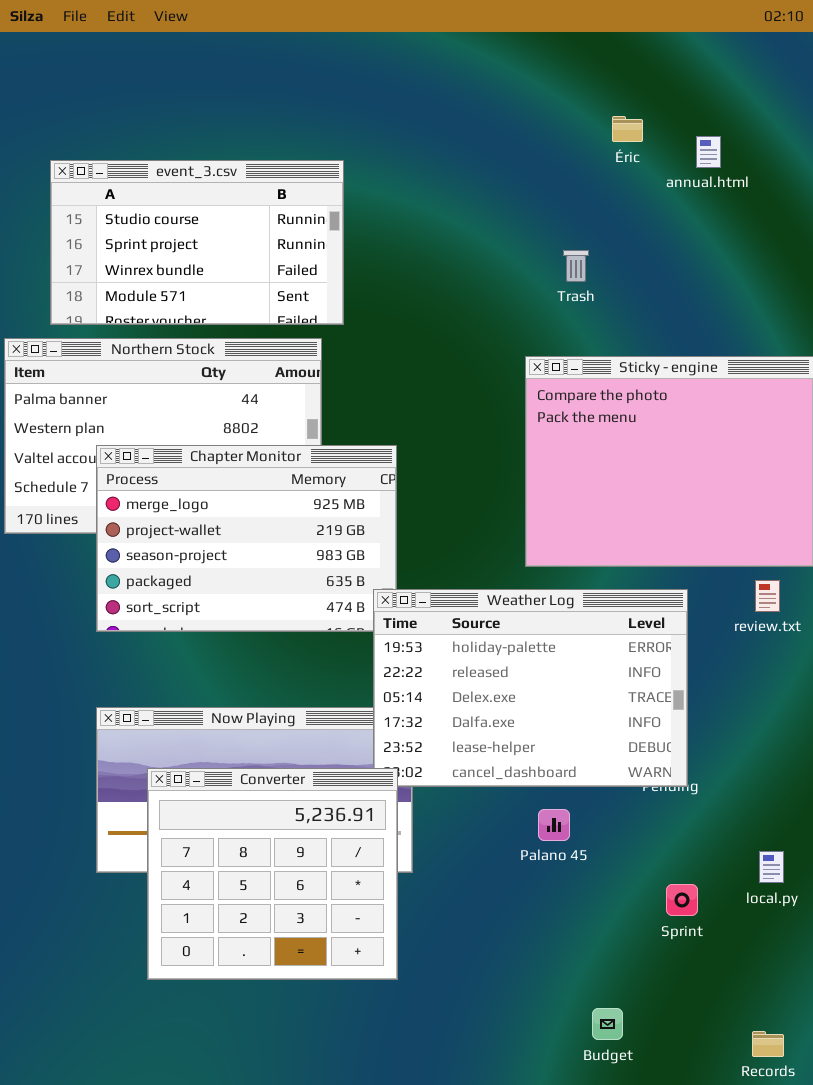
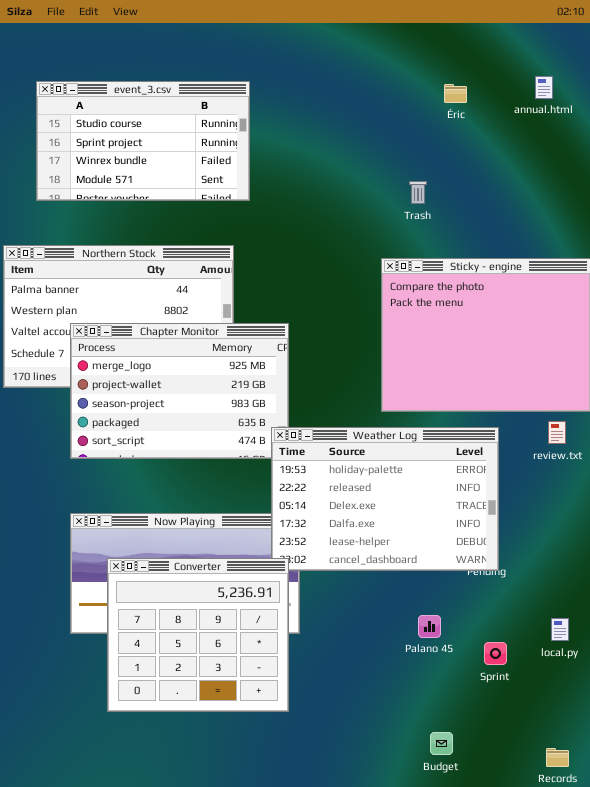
annual.html: [696,136,721,168] -> [535,76,553,99], moved
event_3.csv: [50,160,344,325] -> [36,81,250,201], moved
Palano 45: [538,809,570,841] -> [418,615,441,638], moved

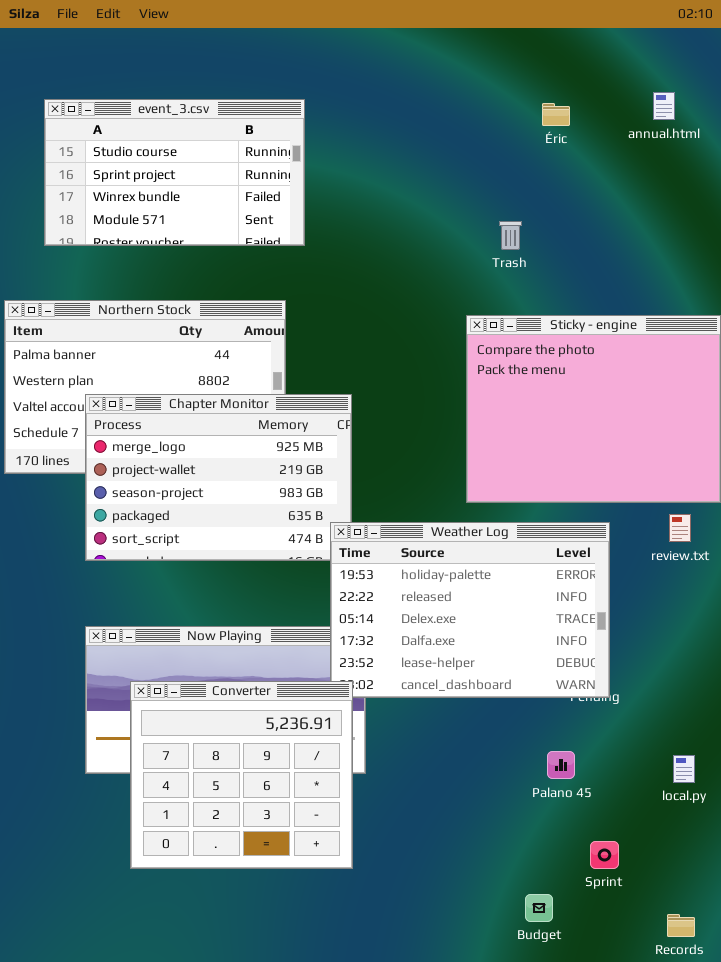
Palano 45: [418,615,441,638] -> [547,751,575,779], moved
Sprint: [484,642,507,665] -> [590,841,619,869], moved

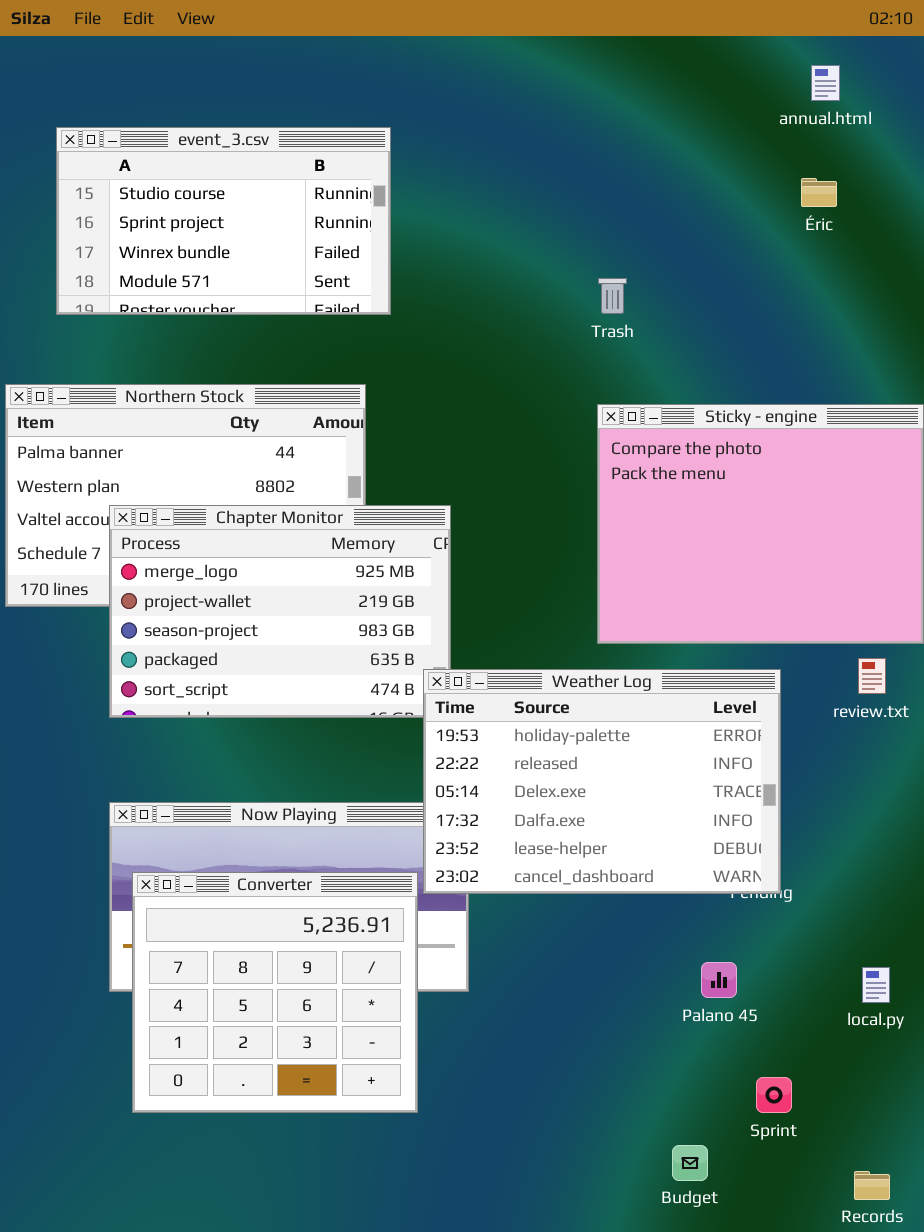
annual.html: [653,92,675,120] -> [811,65,840,101], moved
Éric: [542,103,570,126] -> [801,178,837,207], moved
Trash: [499,221,522,250] -> [598,278,627,314], moved
Converter: [130,681,353,869] -> [132,872,418,1113], moved

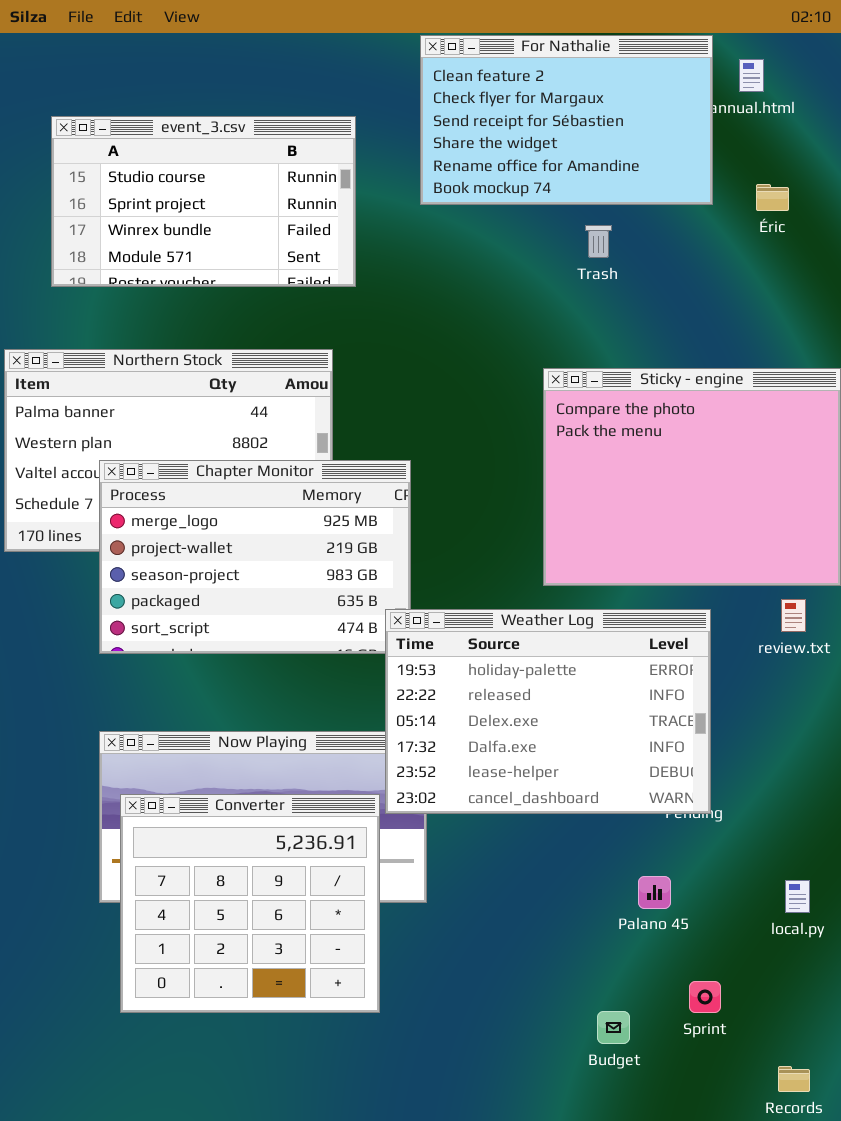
For Nathalie: none -> [420,35,713,205], opened
Éric: [801,178,837,207] -> [756,184,789,211], moved
Trash: [598,278,627,314] -> [585,225,612,258], moved
Budget: [672,1145,708,1181] -> [597,1011,630,1044], moved

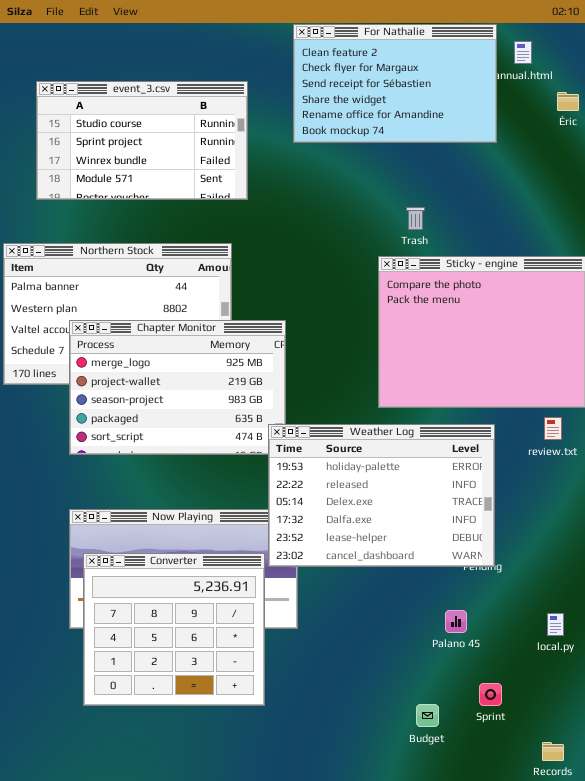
Éric: [756,184,789,211] -> [557,92,579,111], moved
Trash: [585,225,612,258] -> [406,207,425,230], moved

